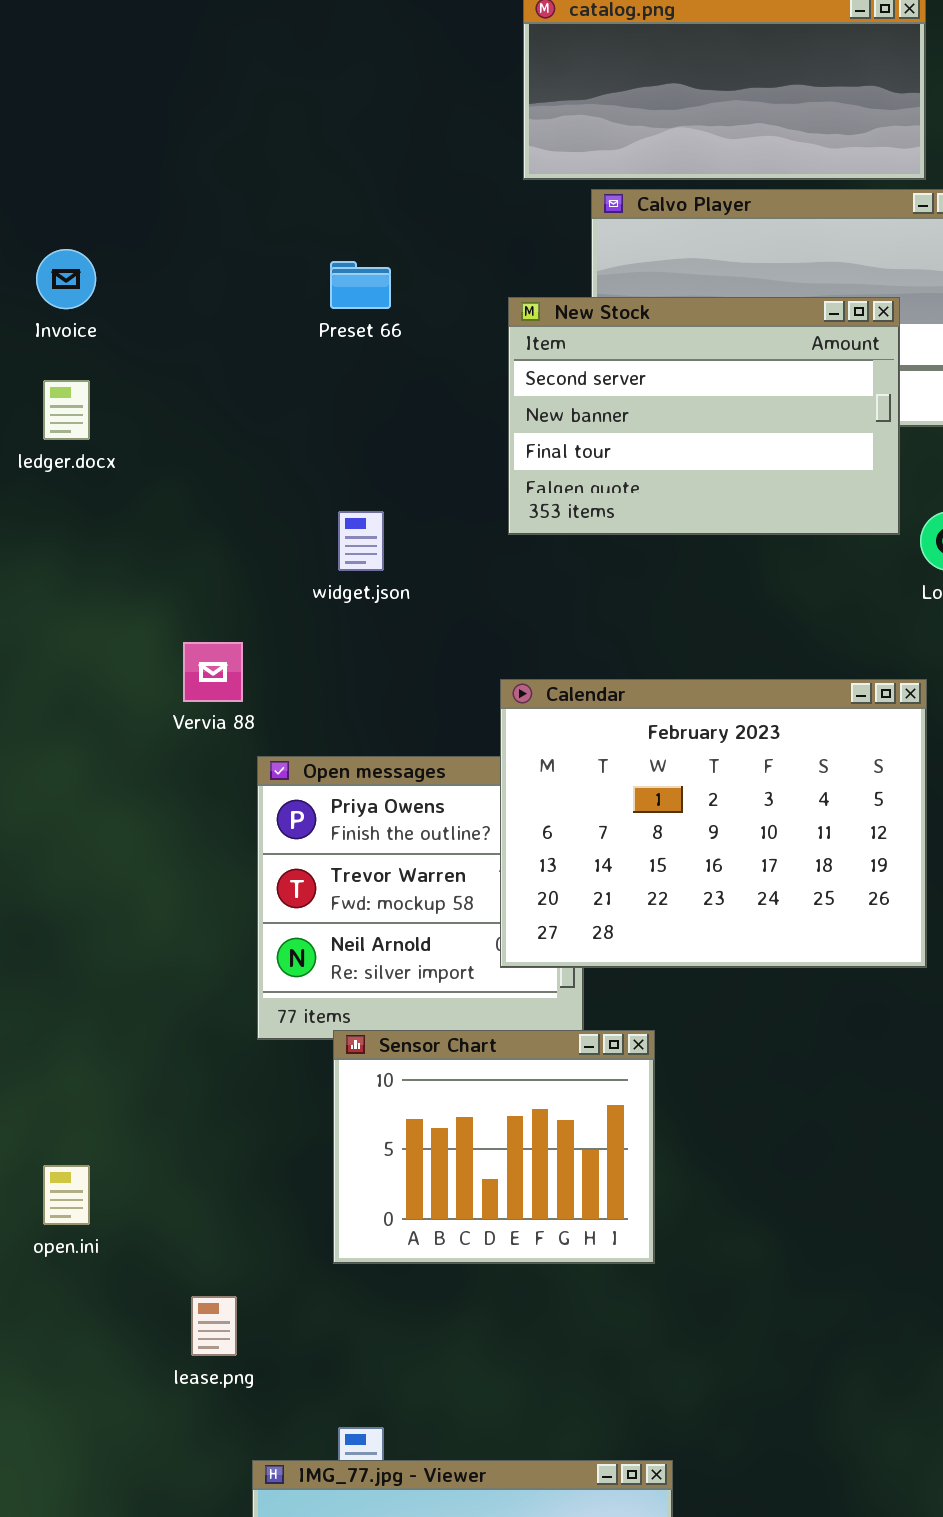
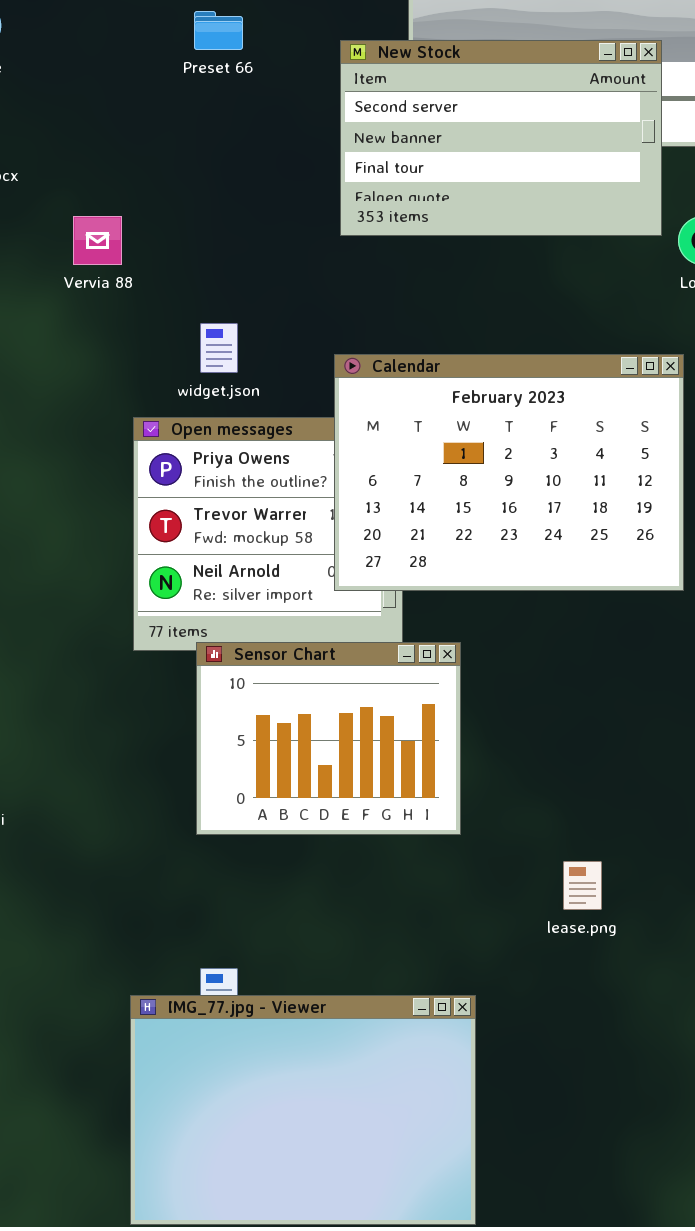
widget.json: [338,511,384,571] -> [200,323,238,373], moved
Vervia 88: [183,642,243,702] -> [73,216,122,265], moved
lease.png: [191,1296,237,1356] -> [563,861,602,910], moved

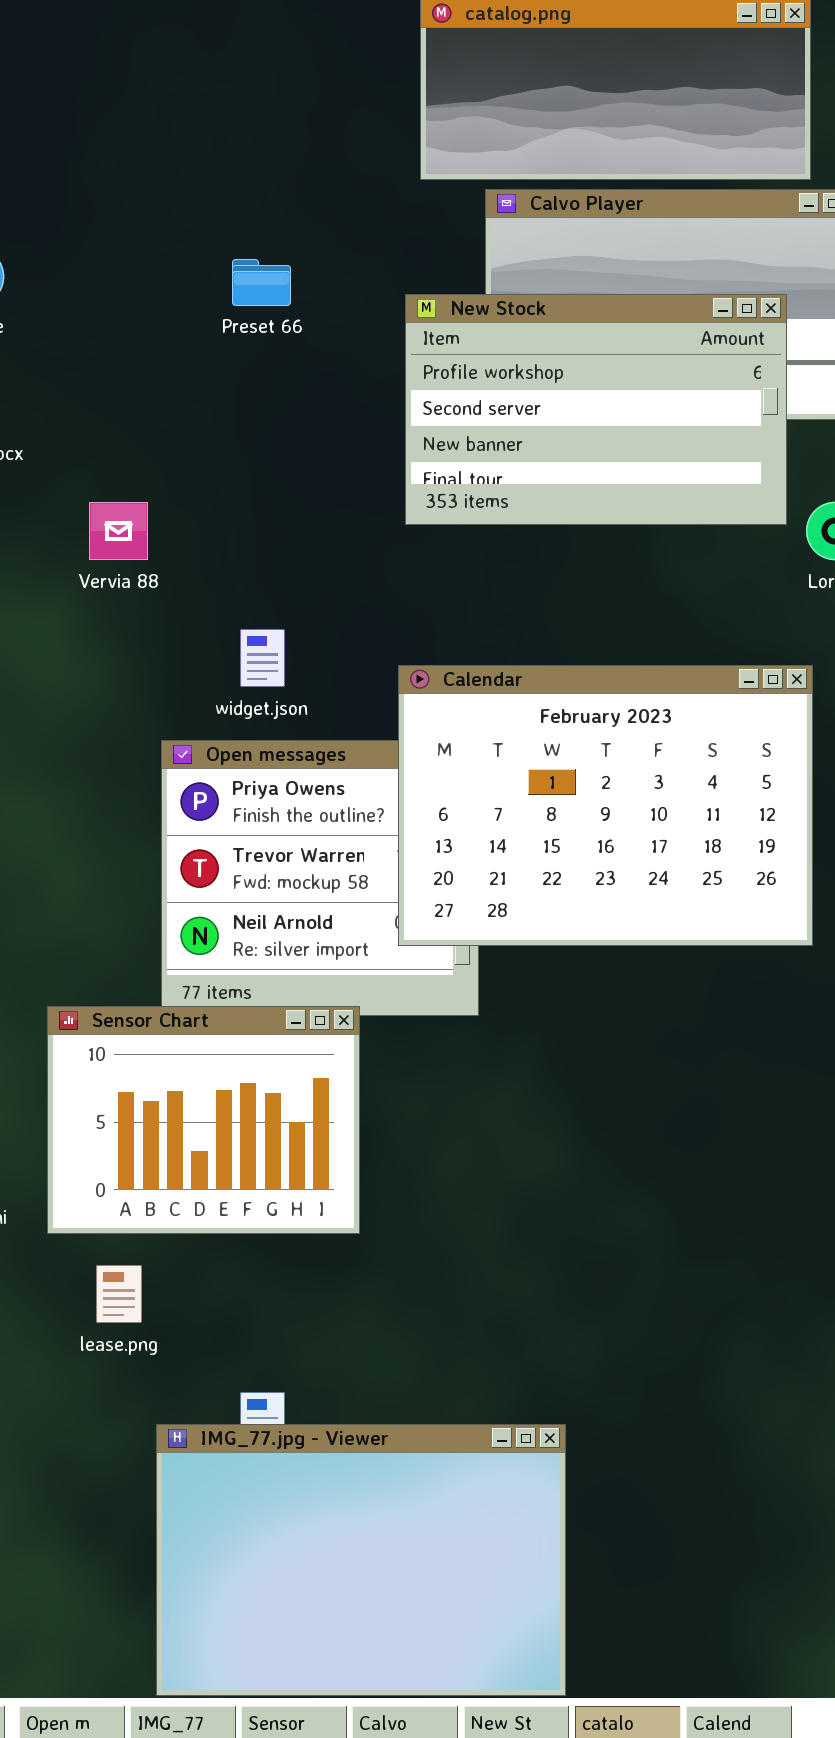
New Stock: [340,40,662,236] -> [405,294,787,525], scrolled up 1 row
Sensor Chart: [196,642,461,835] -> [47,1006,360,1234], moved
lease.png: [563,861,602,910] -> [96,1265,142,1323], moved

